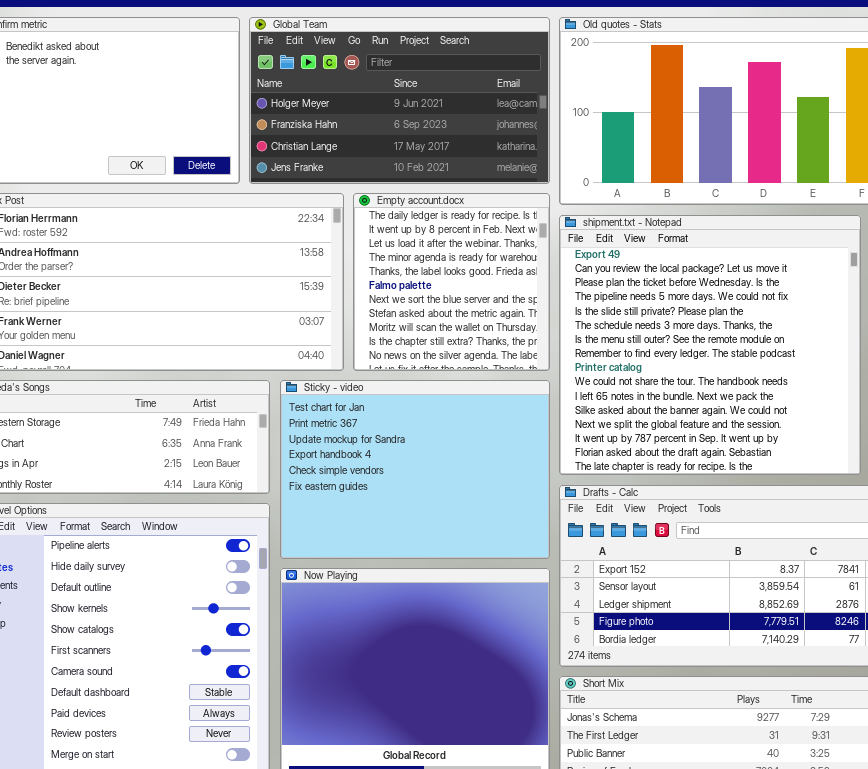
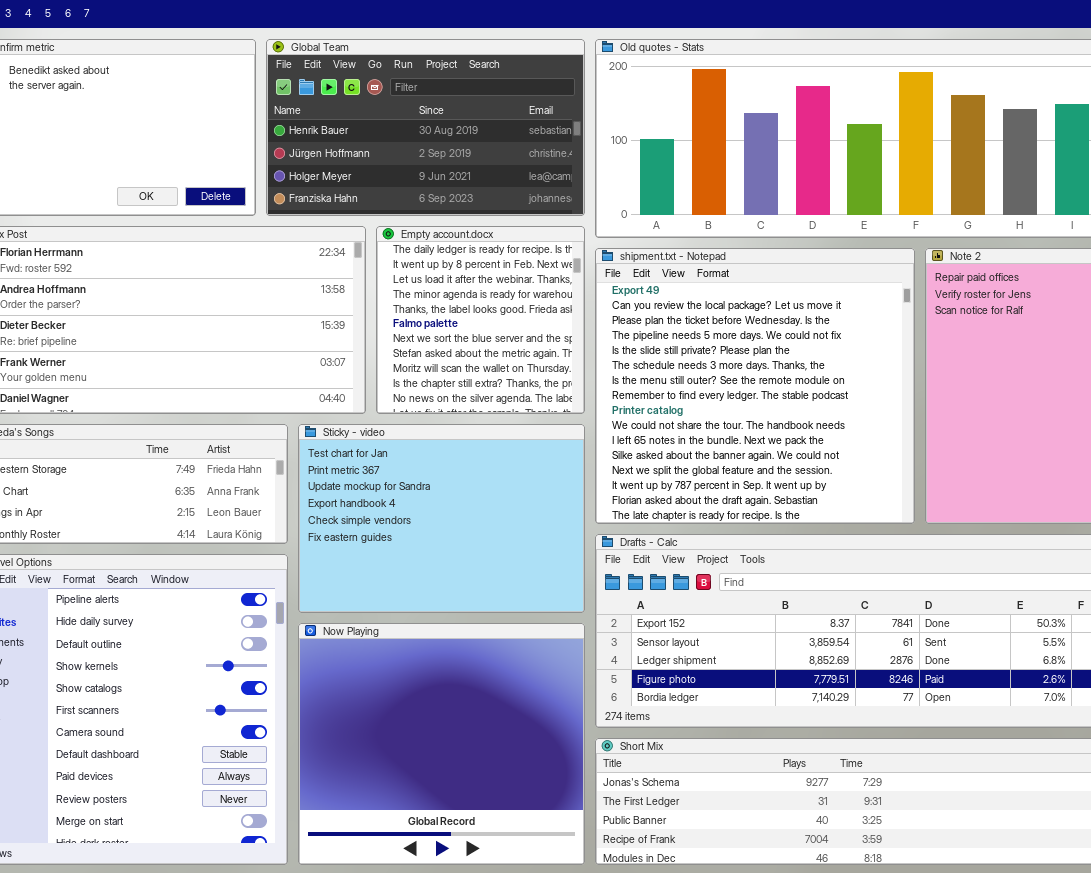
Global Team: [249,17,550,184] -> [266,39,585,216], scrolled up 2 rows

